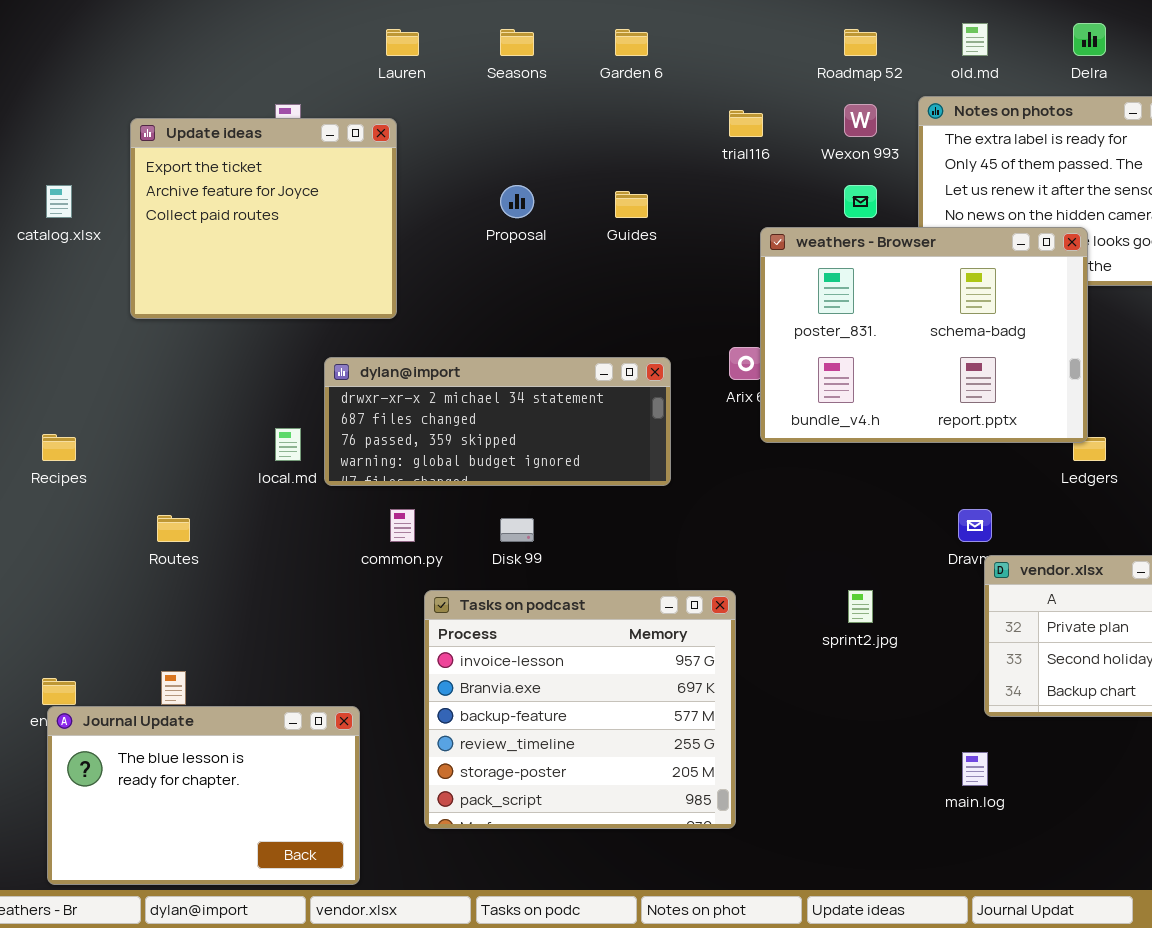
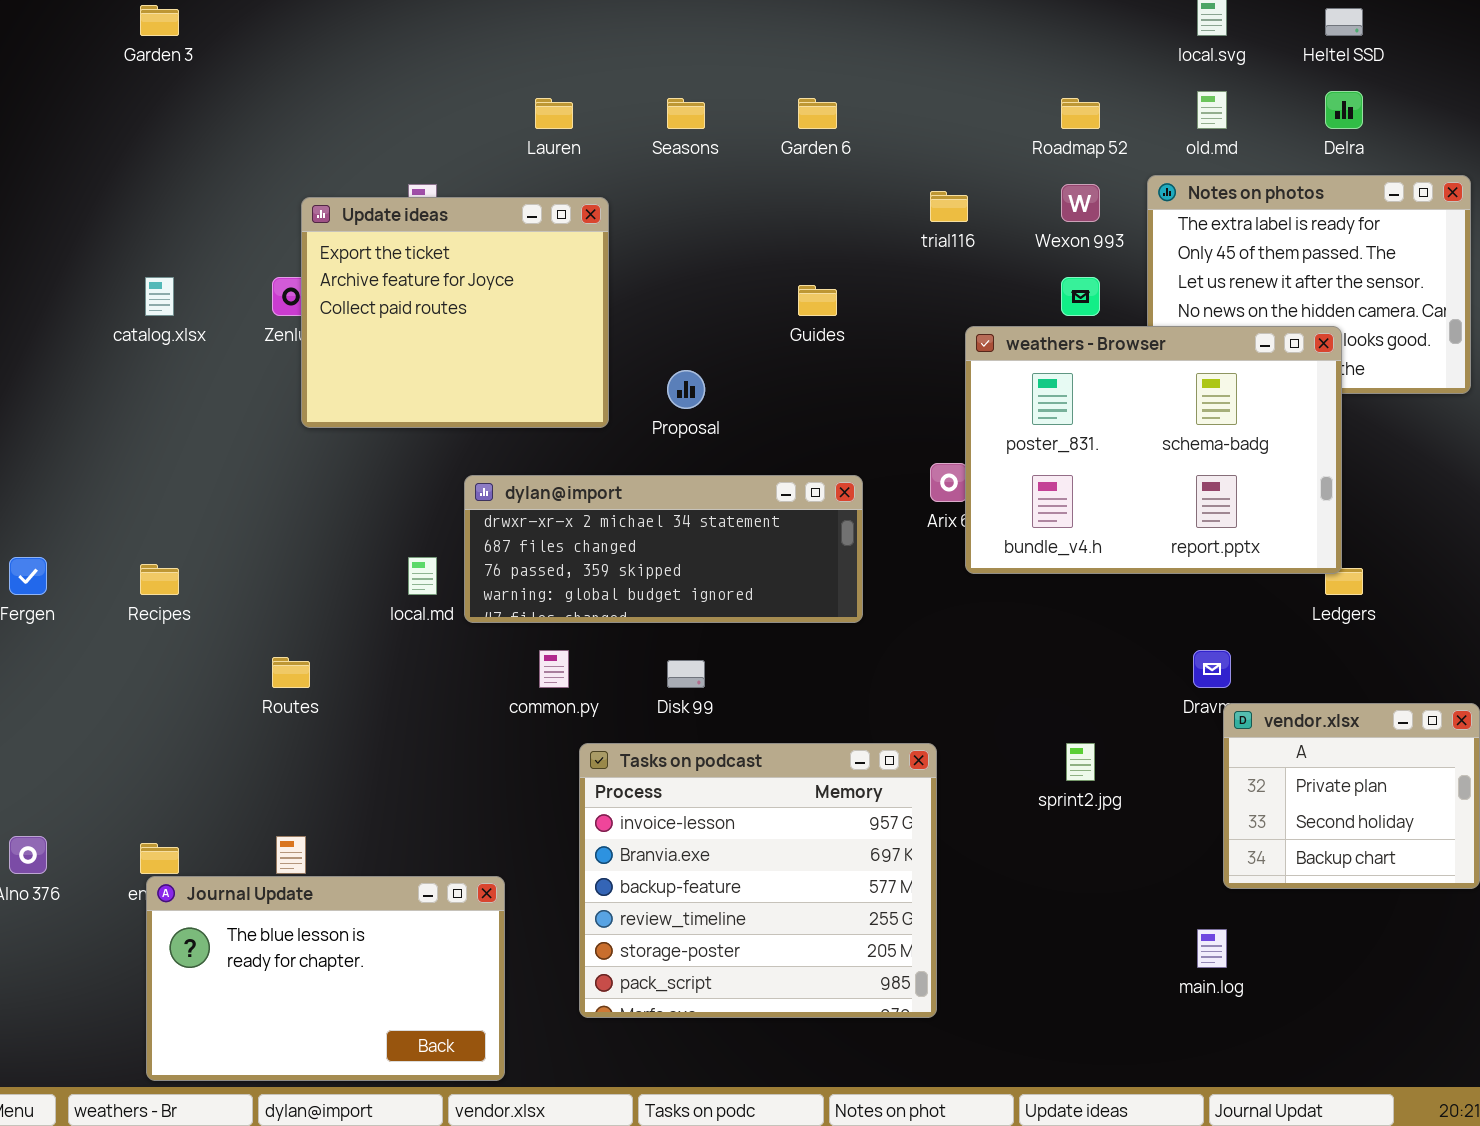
Update ideas: [130,118,397,319] -> [301,197,609,428], moved
Proposal: [500,185,534,218] -> [667,370,705,409], moved

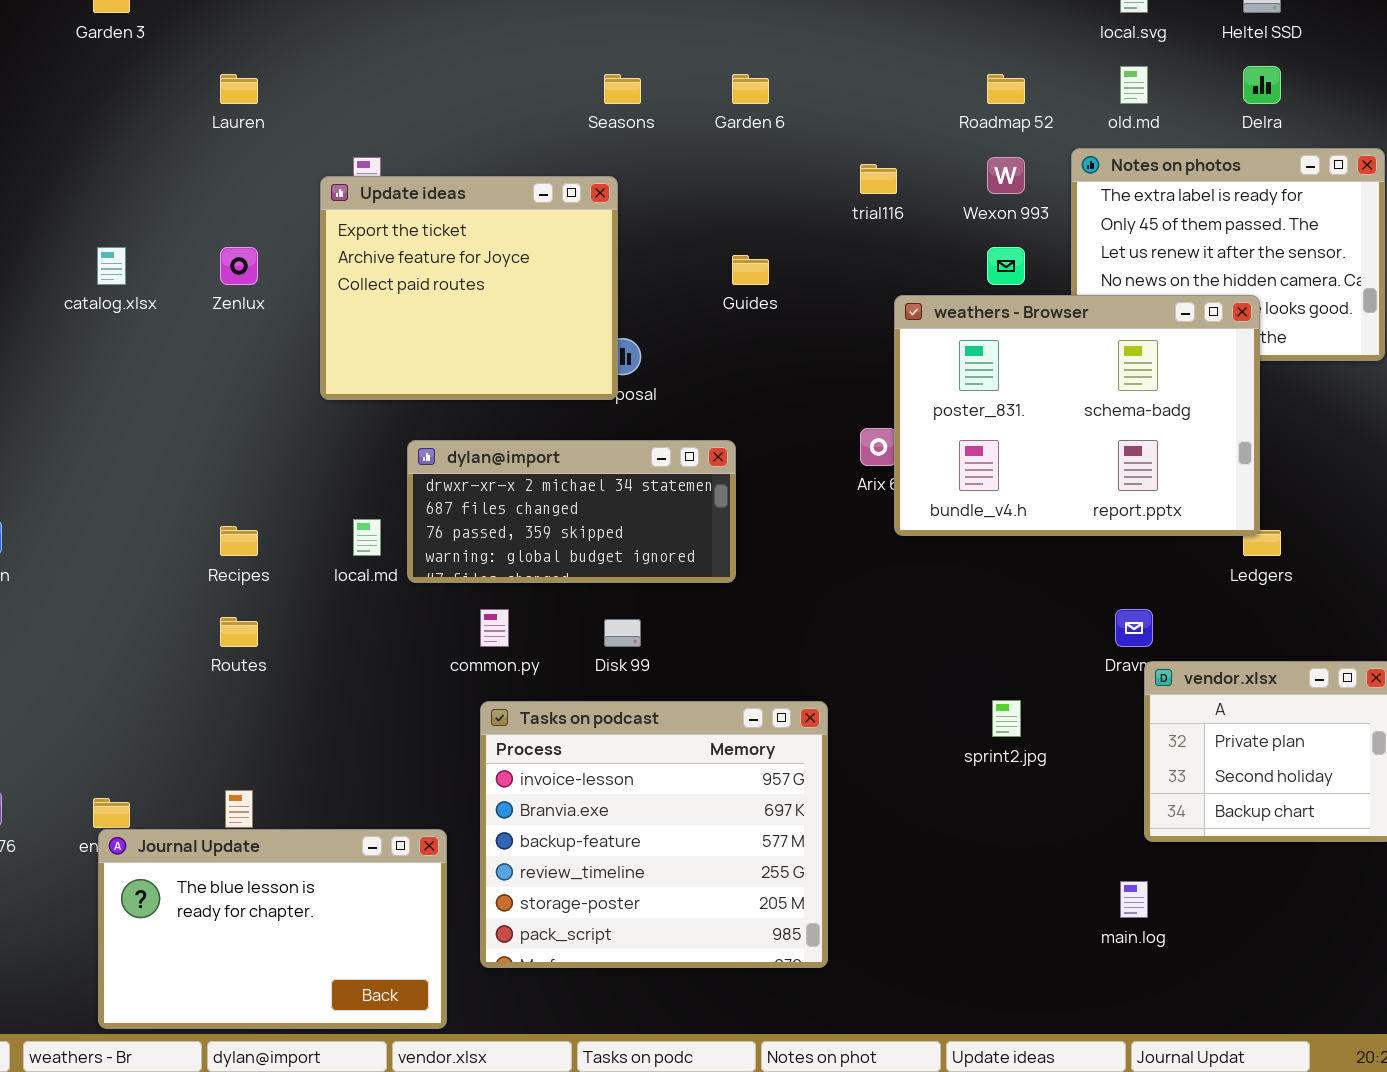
Lauren: [535,98,573,129] -> [220,74,258,104], moved
Update ideas: [301,197,609,428] -> [320,176,618,400], moved
dylan@import: [464,475,863,623] -> [407,440,736,583], resized
Recipes: [140,564,179,595] -> [220,526,258,556], moved
Tasks on podcast: [579,743,937,1018] -> [480,701,828,968], moved

